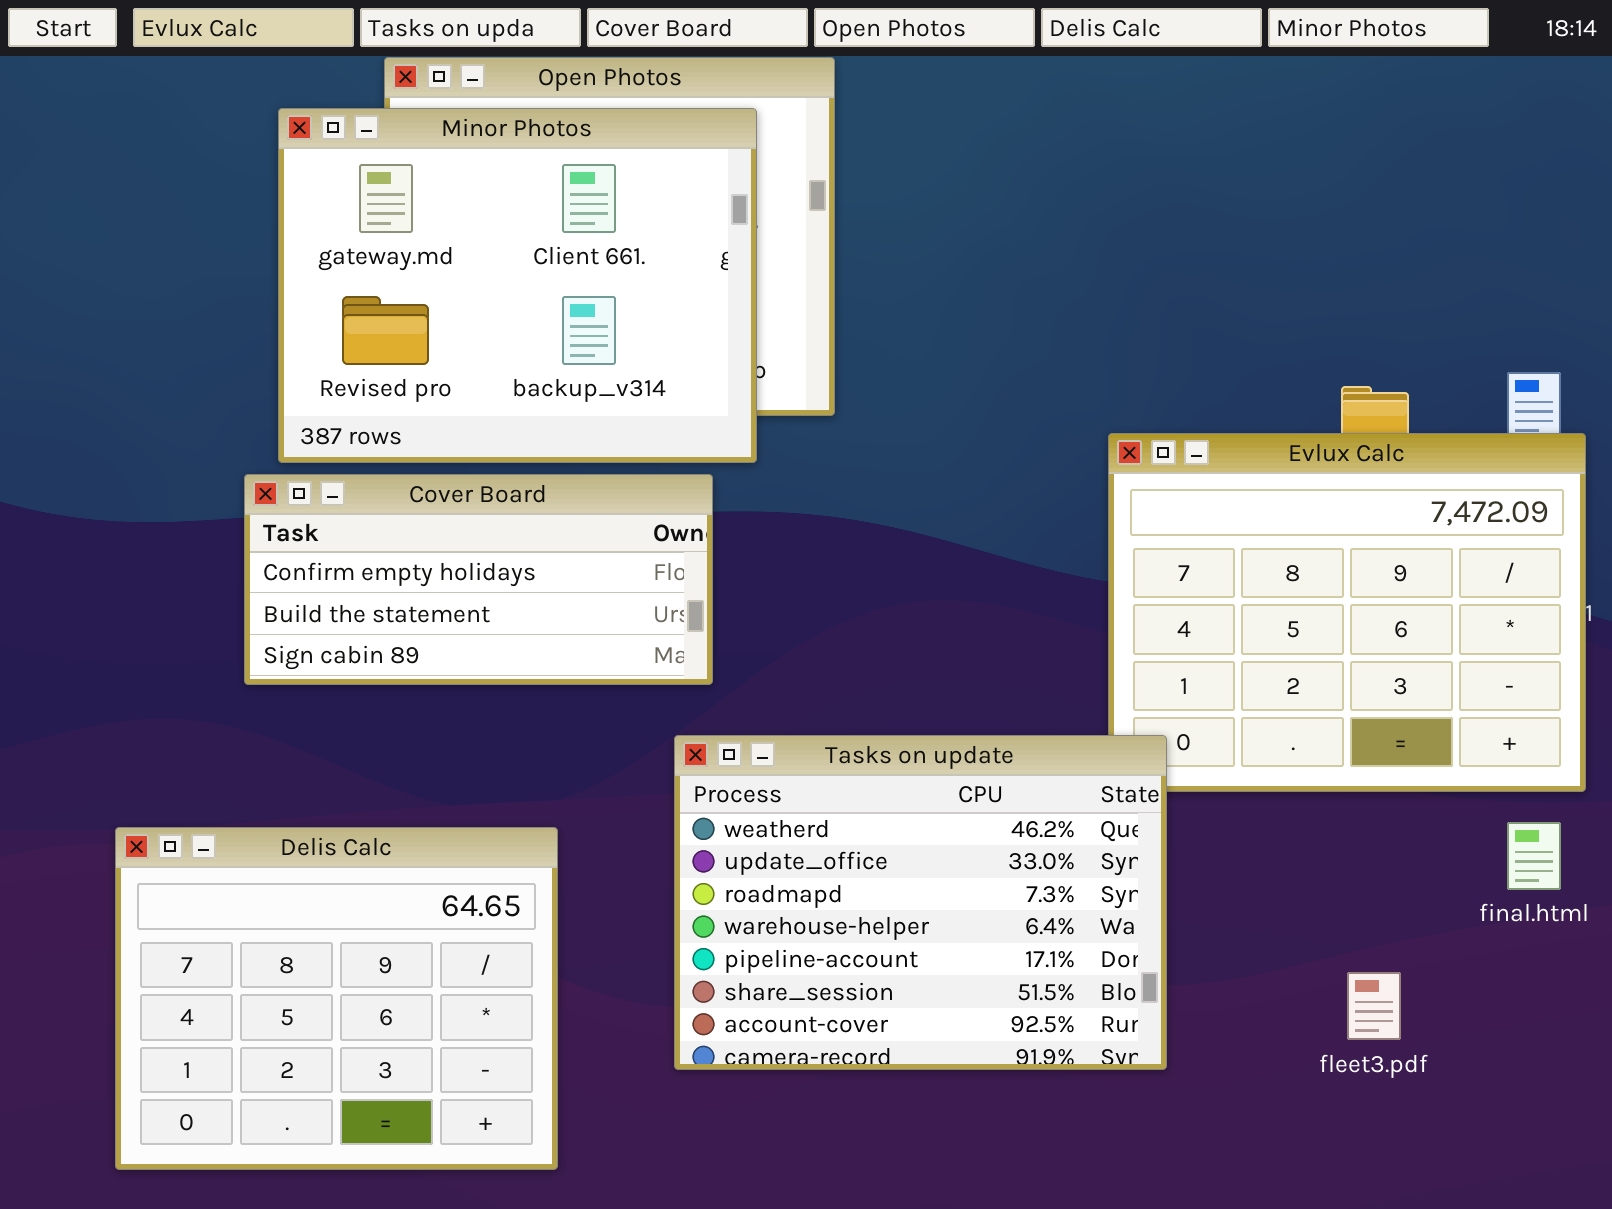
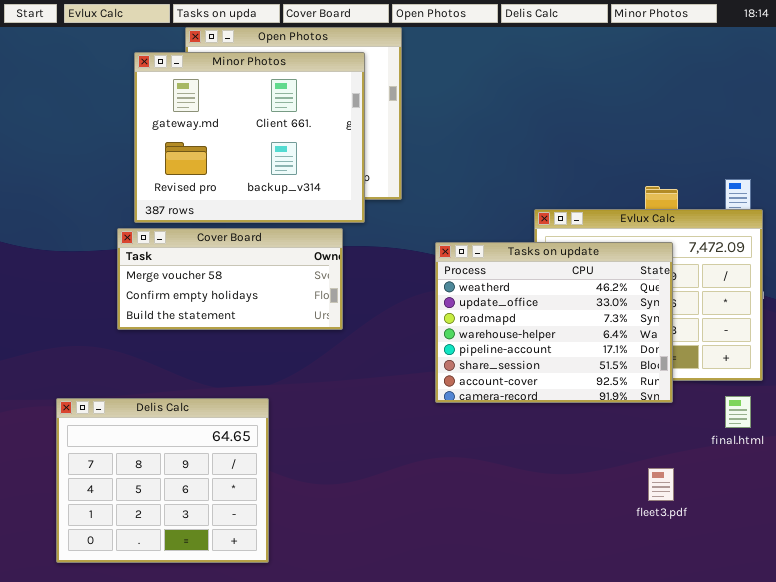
Cover Board: [244,474,713,685] -> [117,228,343,330], scrolled up 1 row
Tasks on update: [674,735,1167,1070] -> [435,242,673,403], moved

